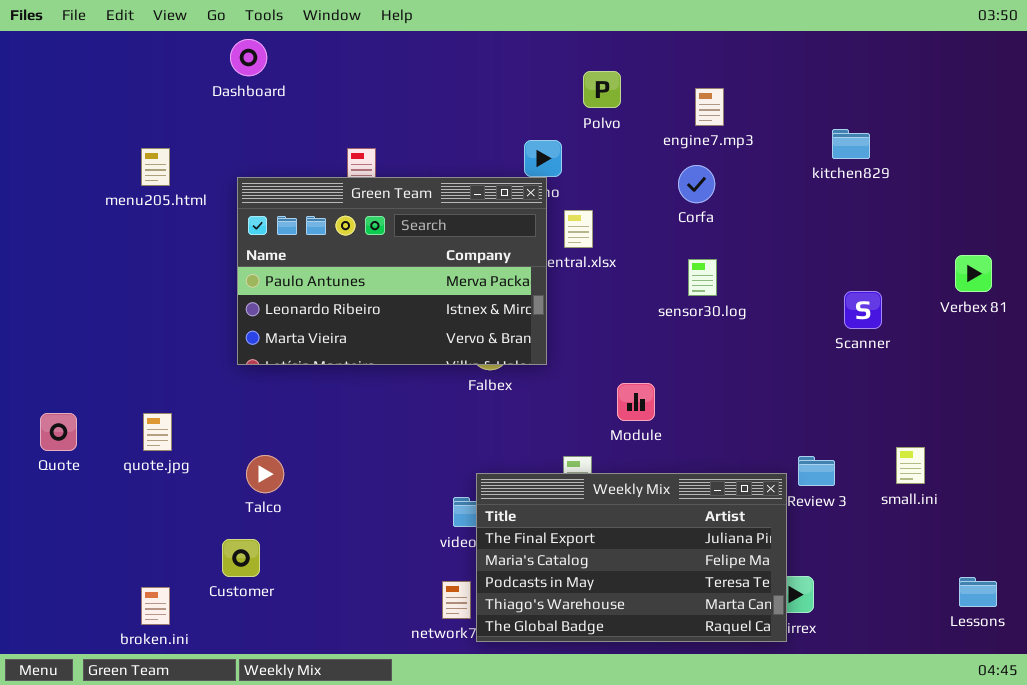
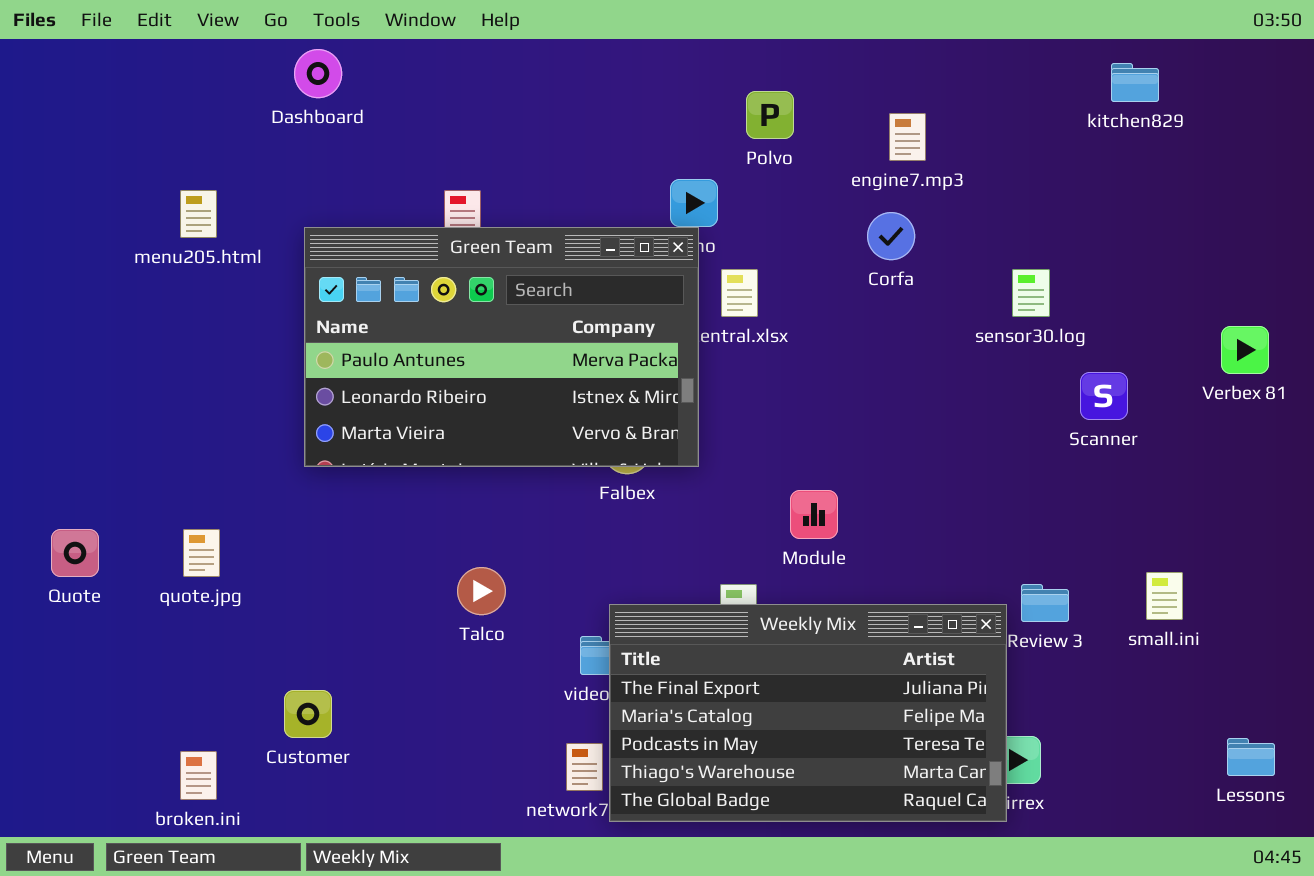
kitchen829: [832,129,870,159] -> [1111,63,1159,102], moved
sensor30.log: [688,259,717,296] -> [1012,269,1050,317], moved
Talco: [246,455,284,493] -> [457,567,506,615], moved

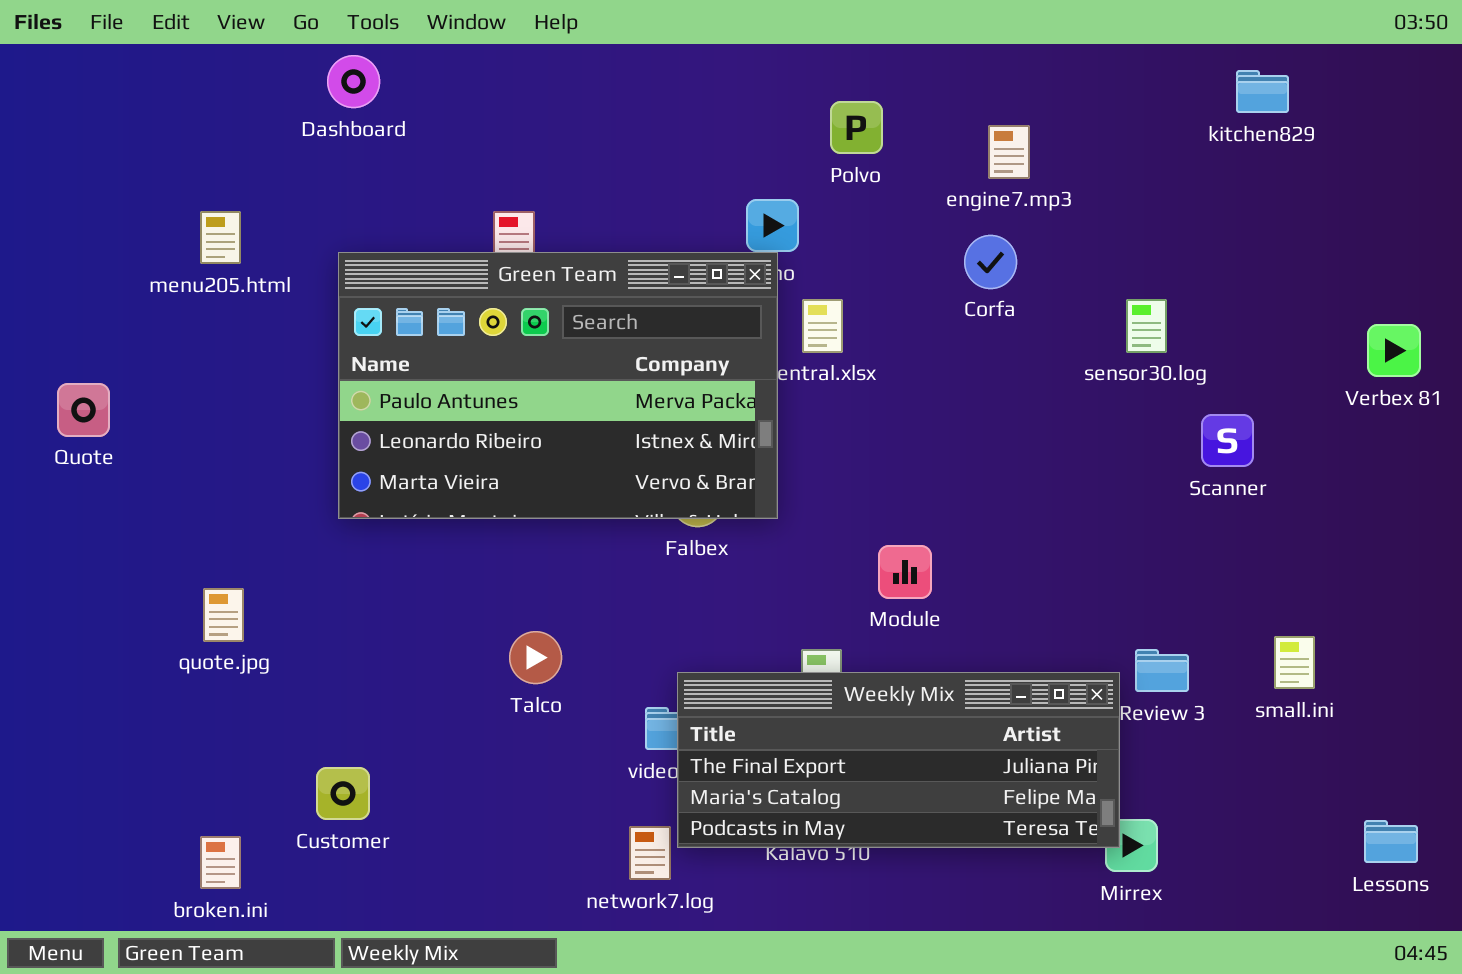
Verbex 81: [1221,326,1269,374] -> [1367,324,1421,377], moved
Quote: [51,529,99,577] -> [57,383,110,437], moved
Weekly Mix: [609,604,1007,822] -> [677,672,1120,848], resized

